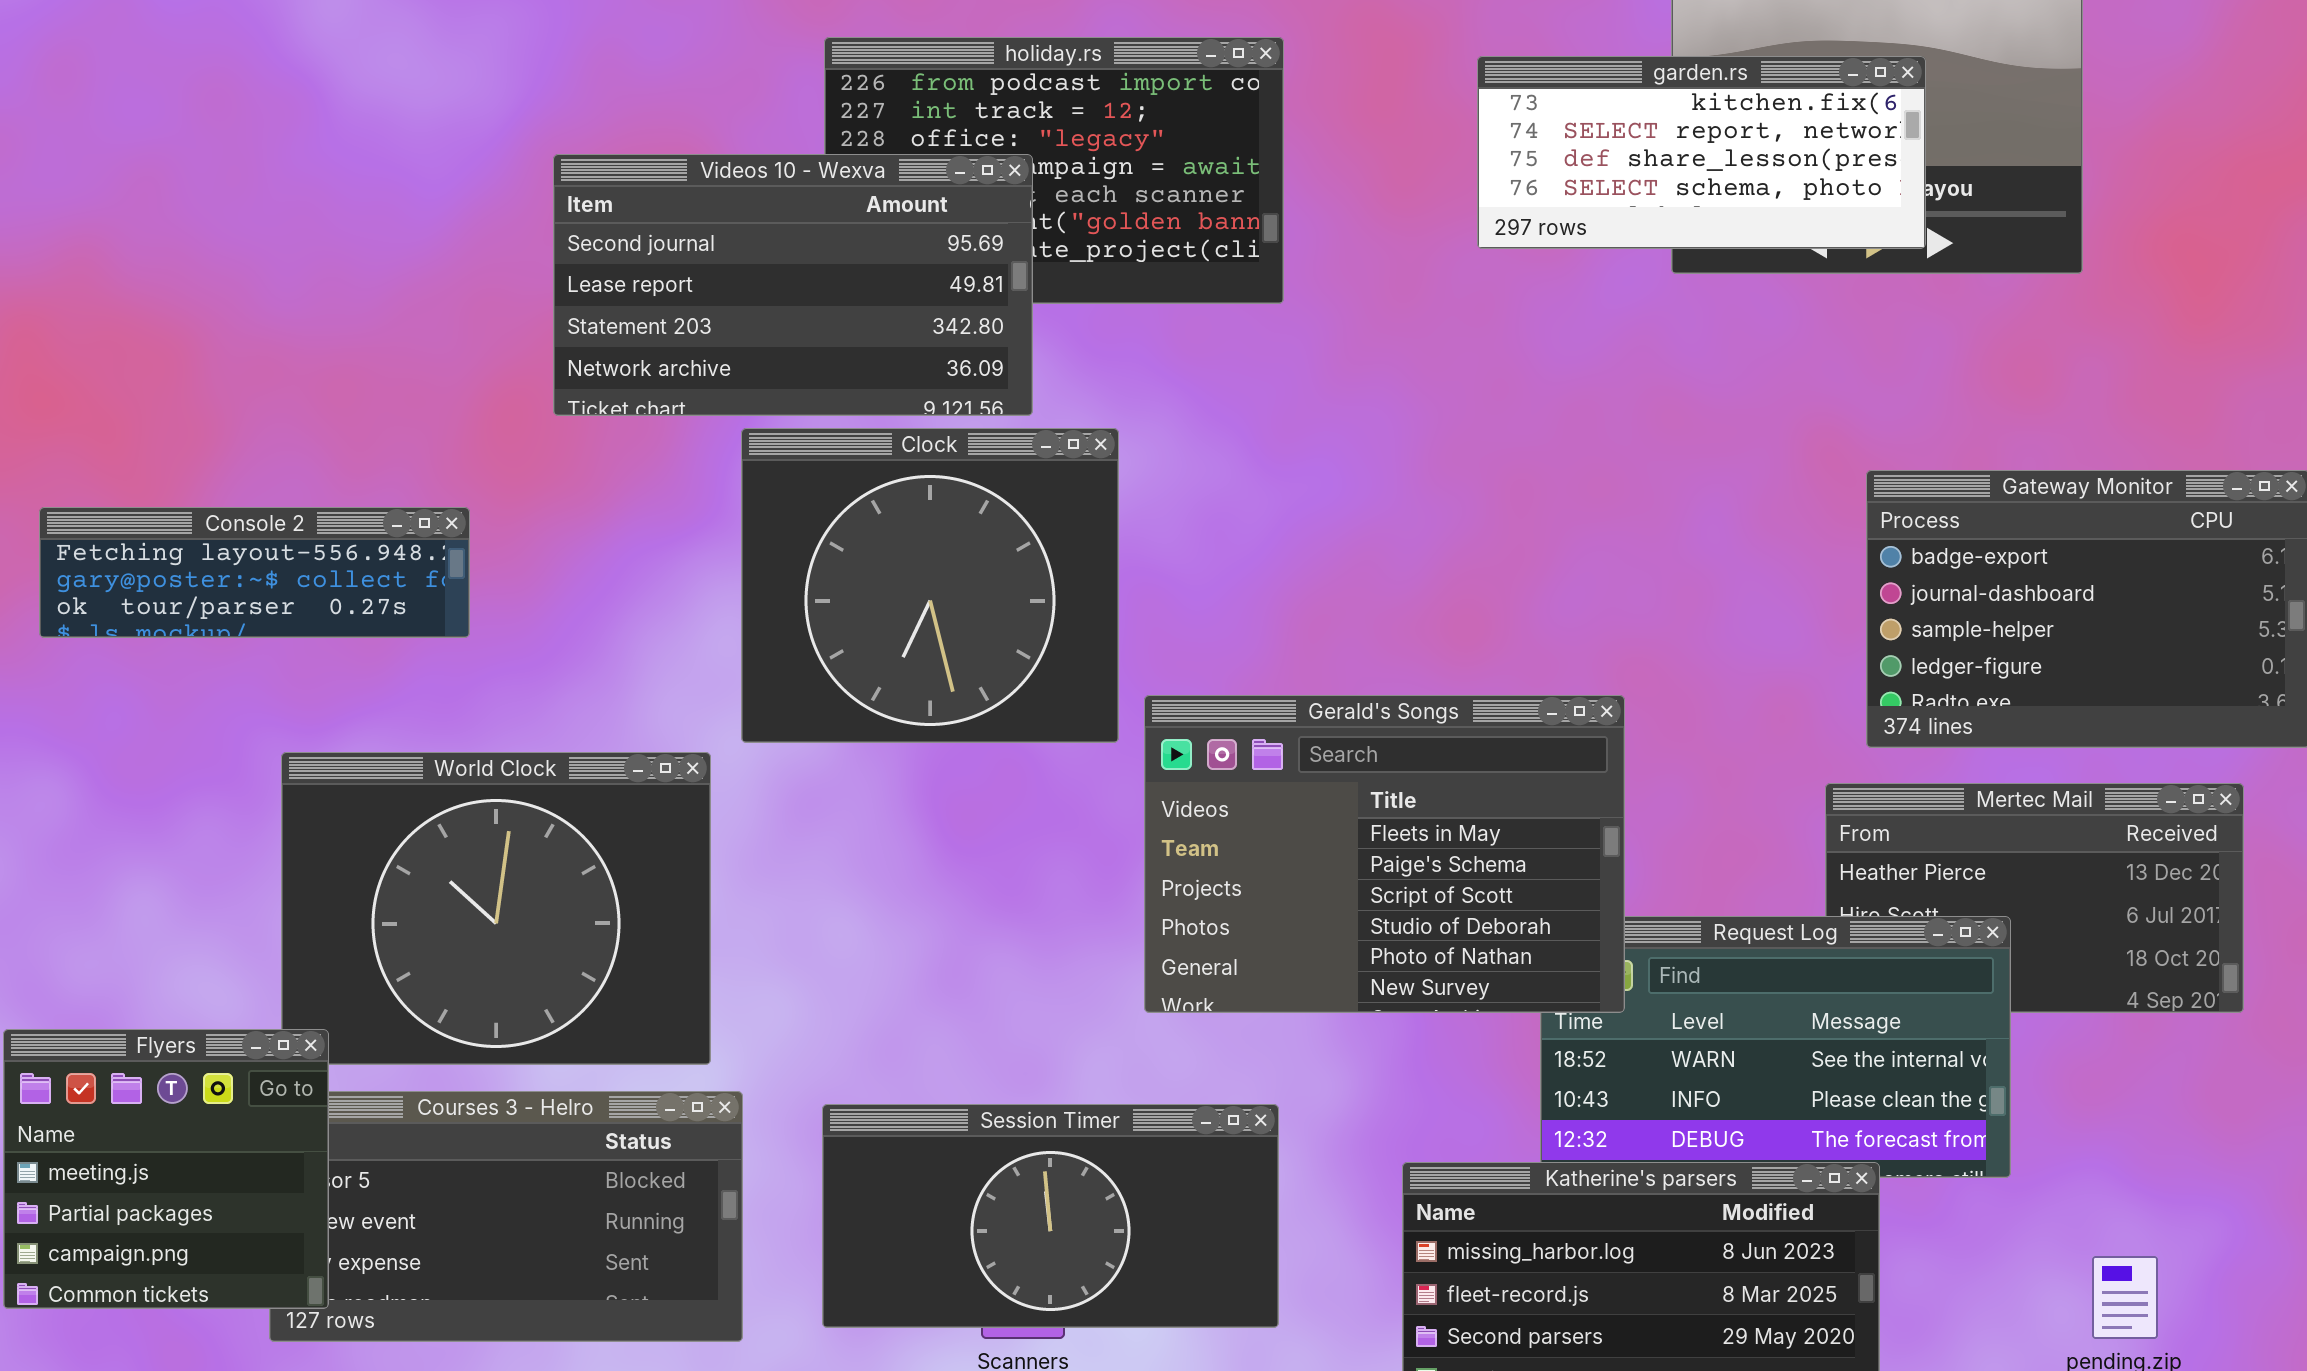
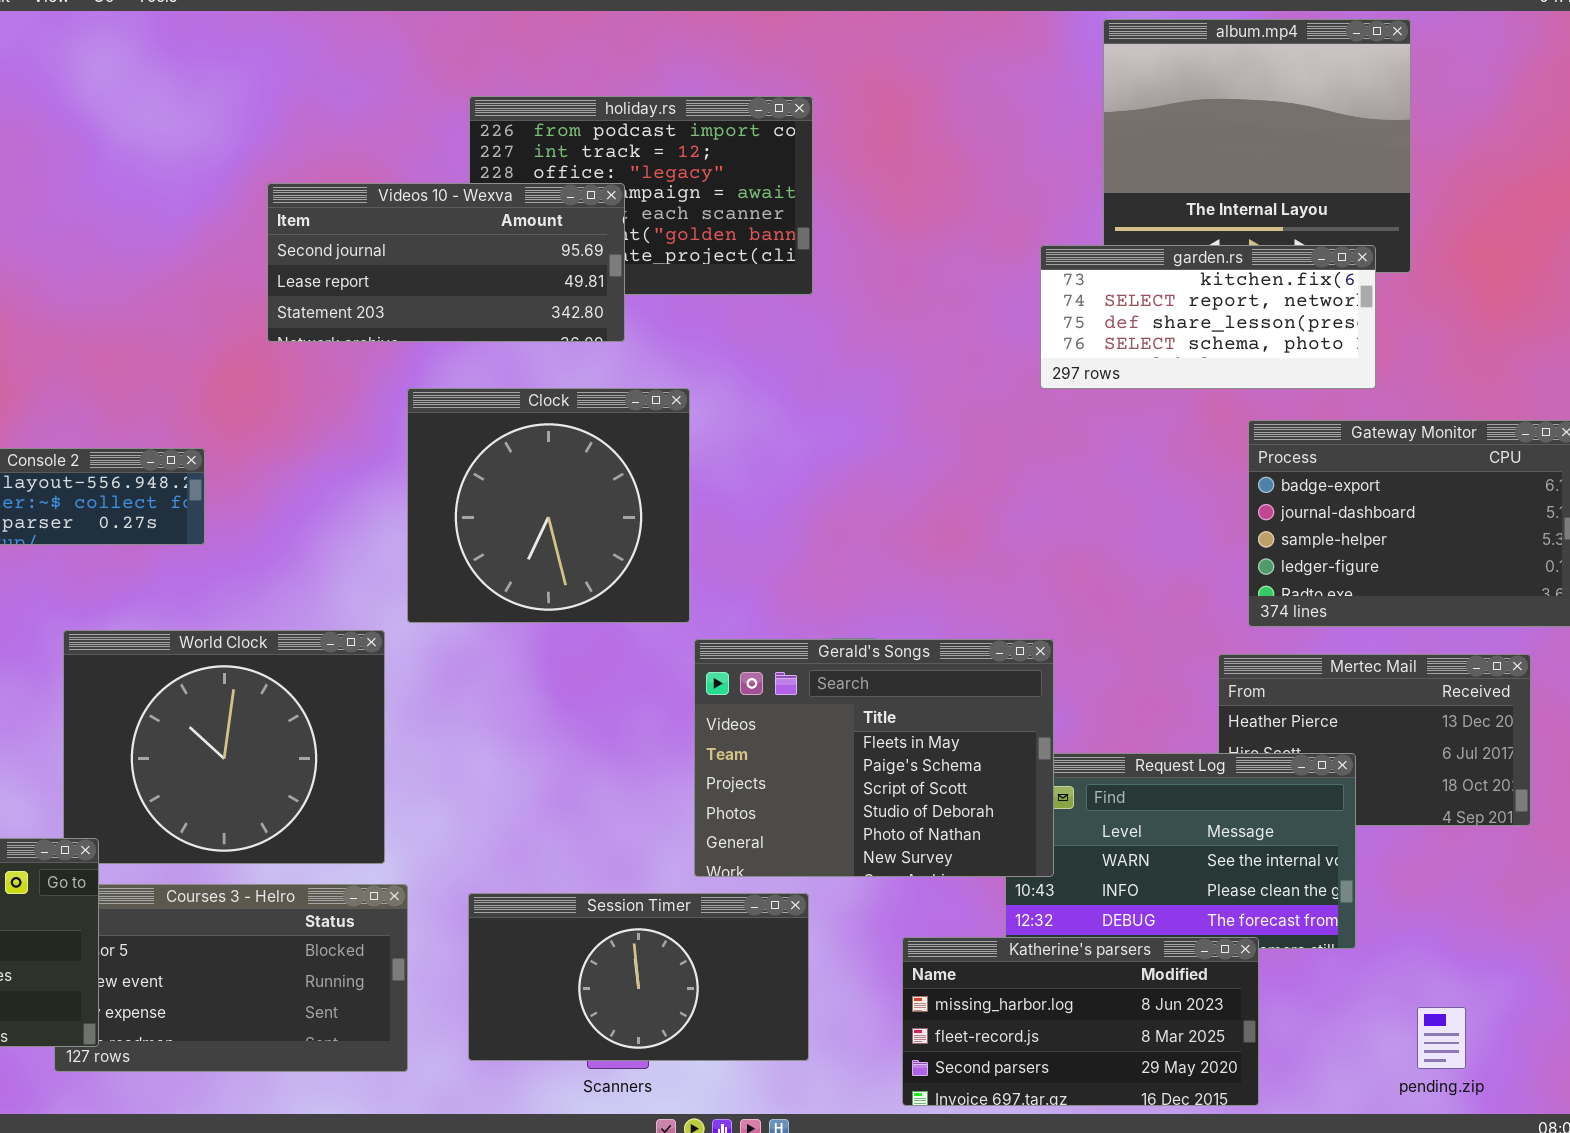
garden.rs: [1477,56,1926,249] -> [1040,245,1376,389], moved
Videos 10 - Wexva: [553,154,1033,416] -> [267,183,625,342], resized
Gerald's Songs: [1144,695,1625,1013] -> [694,639,1054,877], moved

